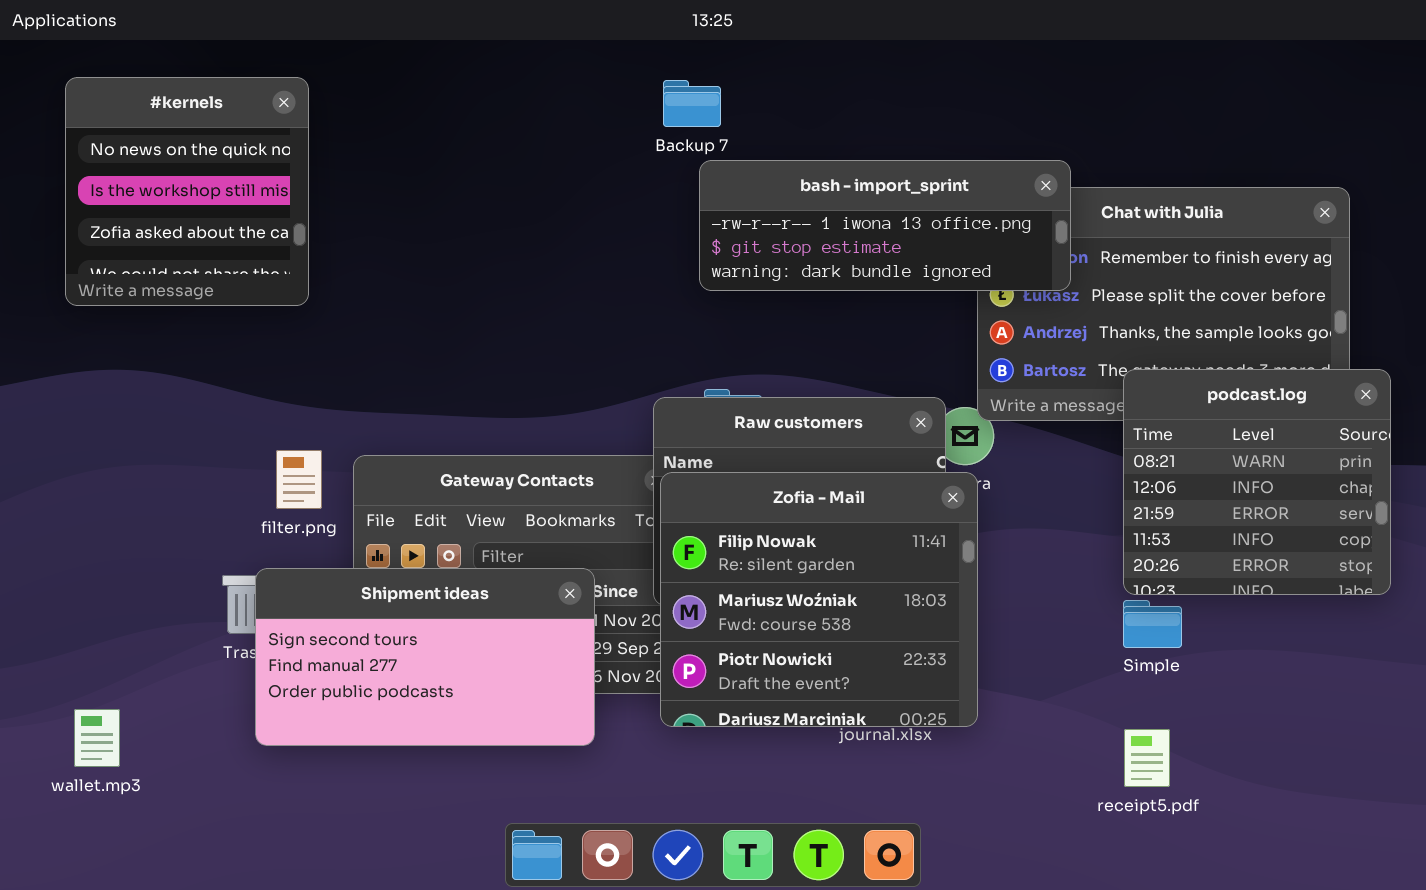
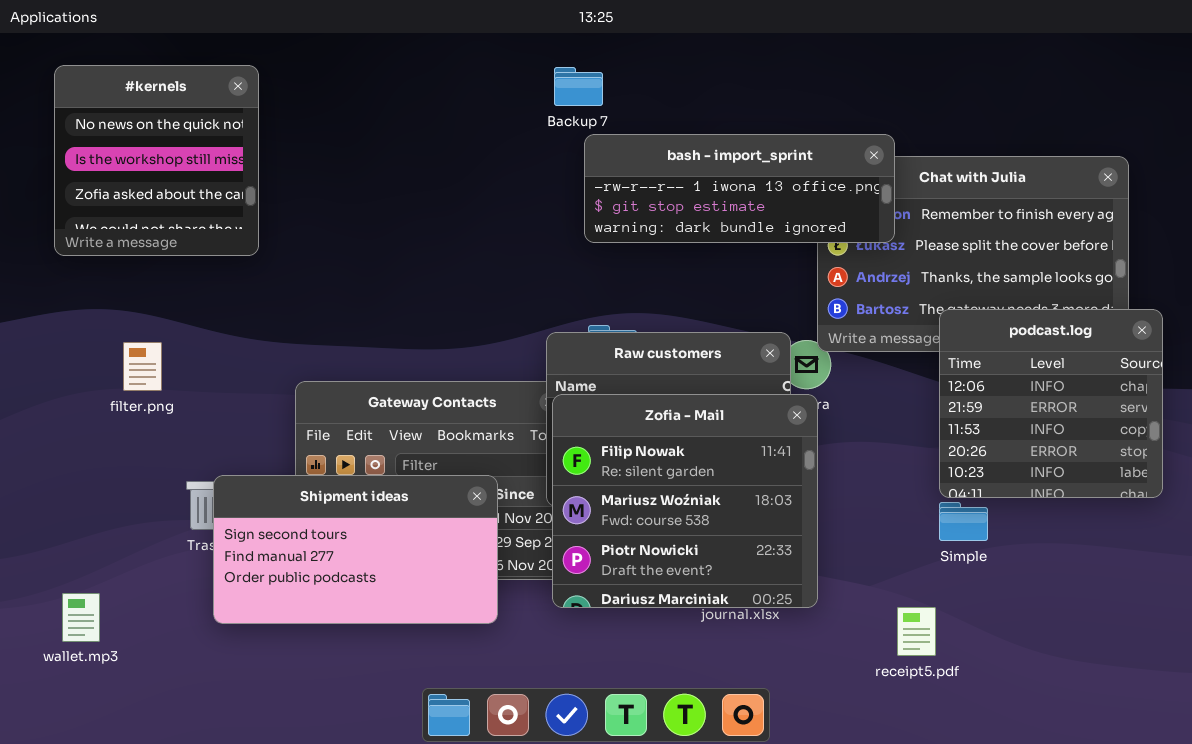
podcast.log: [1123,369,1391,595] -> [939,309,1163,498], scrolled down 1 row
filter.png: [276,450,322,509] -> [123,342,162,391], moved
receipt5.pdf: [1124,729,1170,787] -> [897,607,936,656], moved

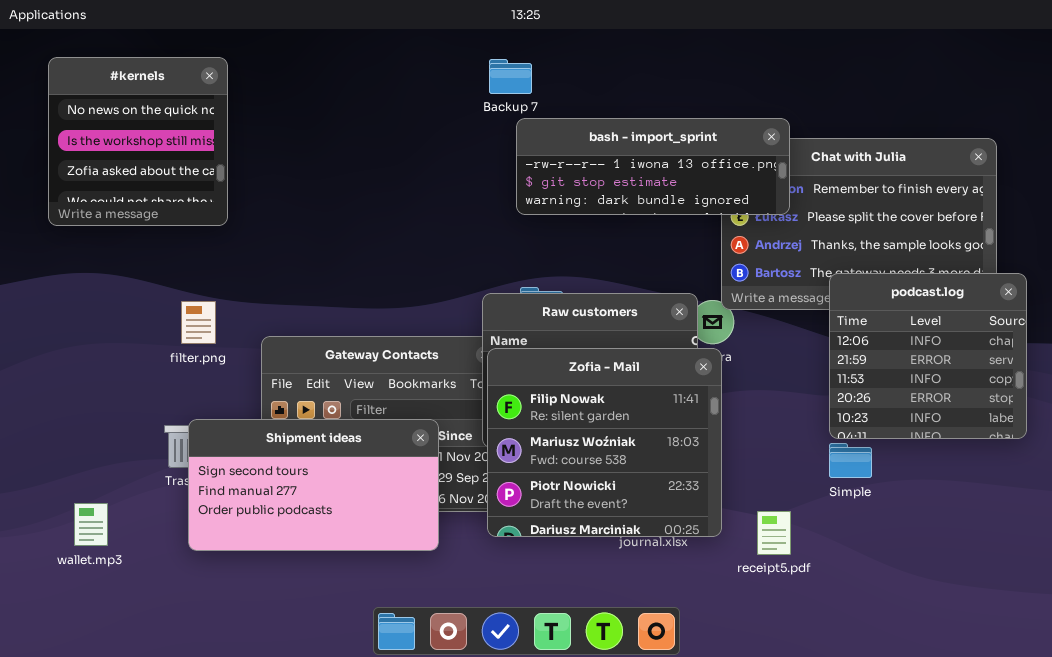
filter.png: [123,342,162,391] -> [181,301,216,344], moved
wallet.mp3: [62,593,100,642] -> [74,503,108,546], moved
receipt5.pdf: [897,607,936,656] -> [757,511,791,555], moved

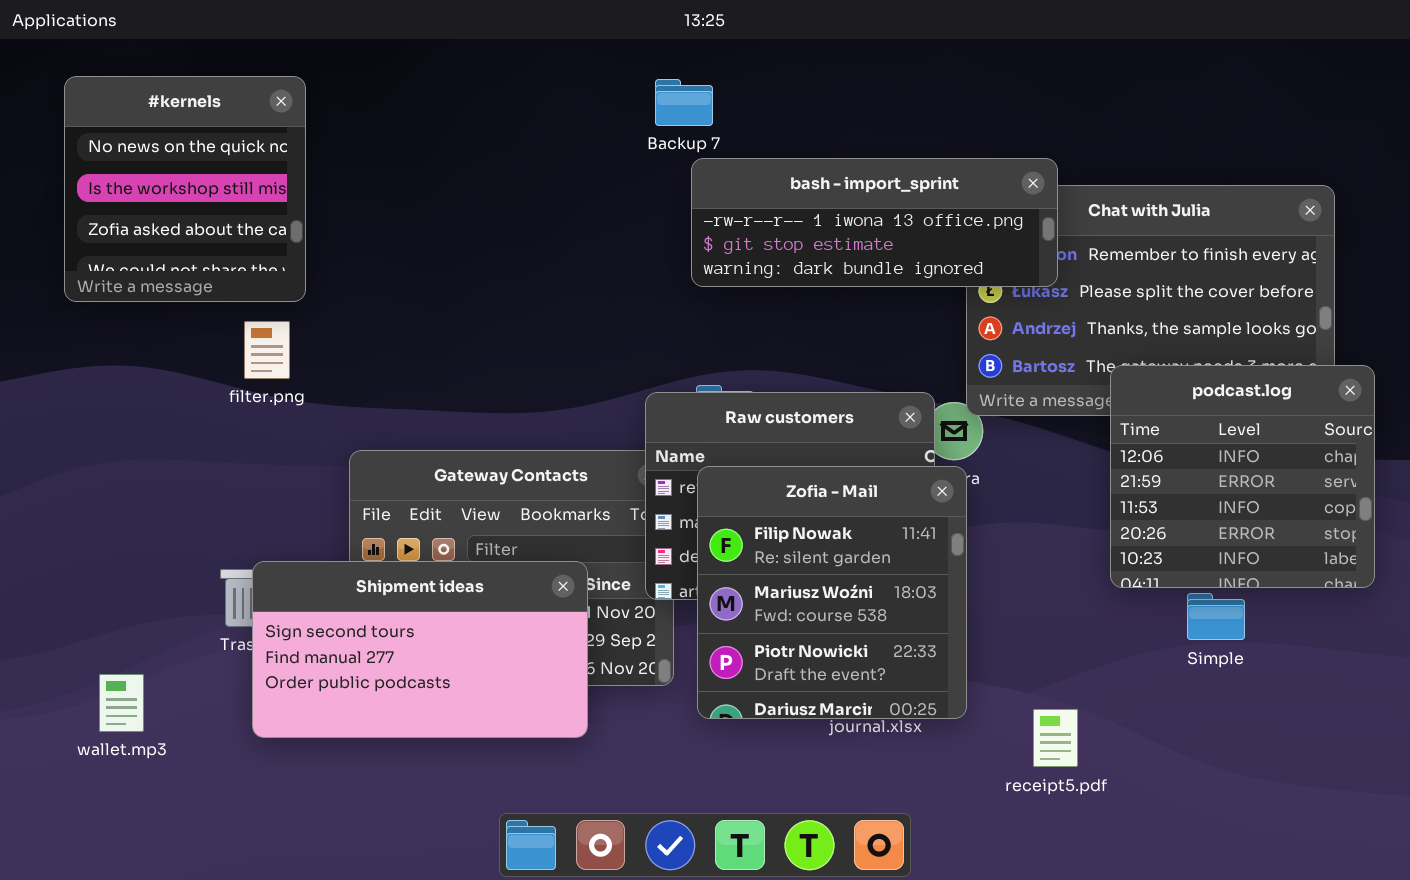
filter.png: [181,301,216,344] -> [244,321,290,379], moved
Zofia - Mail: [487,348,722,537] -> [697,466,967,719], resized
Simple: [829,443,872,478] -> [1187,593,1245,640], moved
receipt5.pdf: [757,511,791,555] -> [1033,709,1078,767], moved

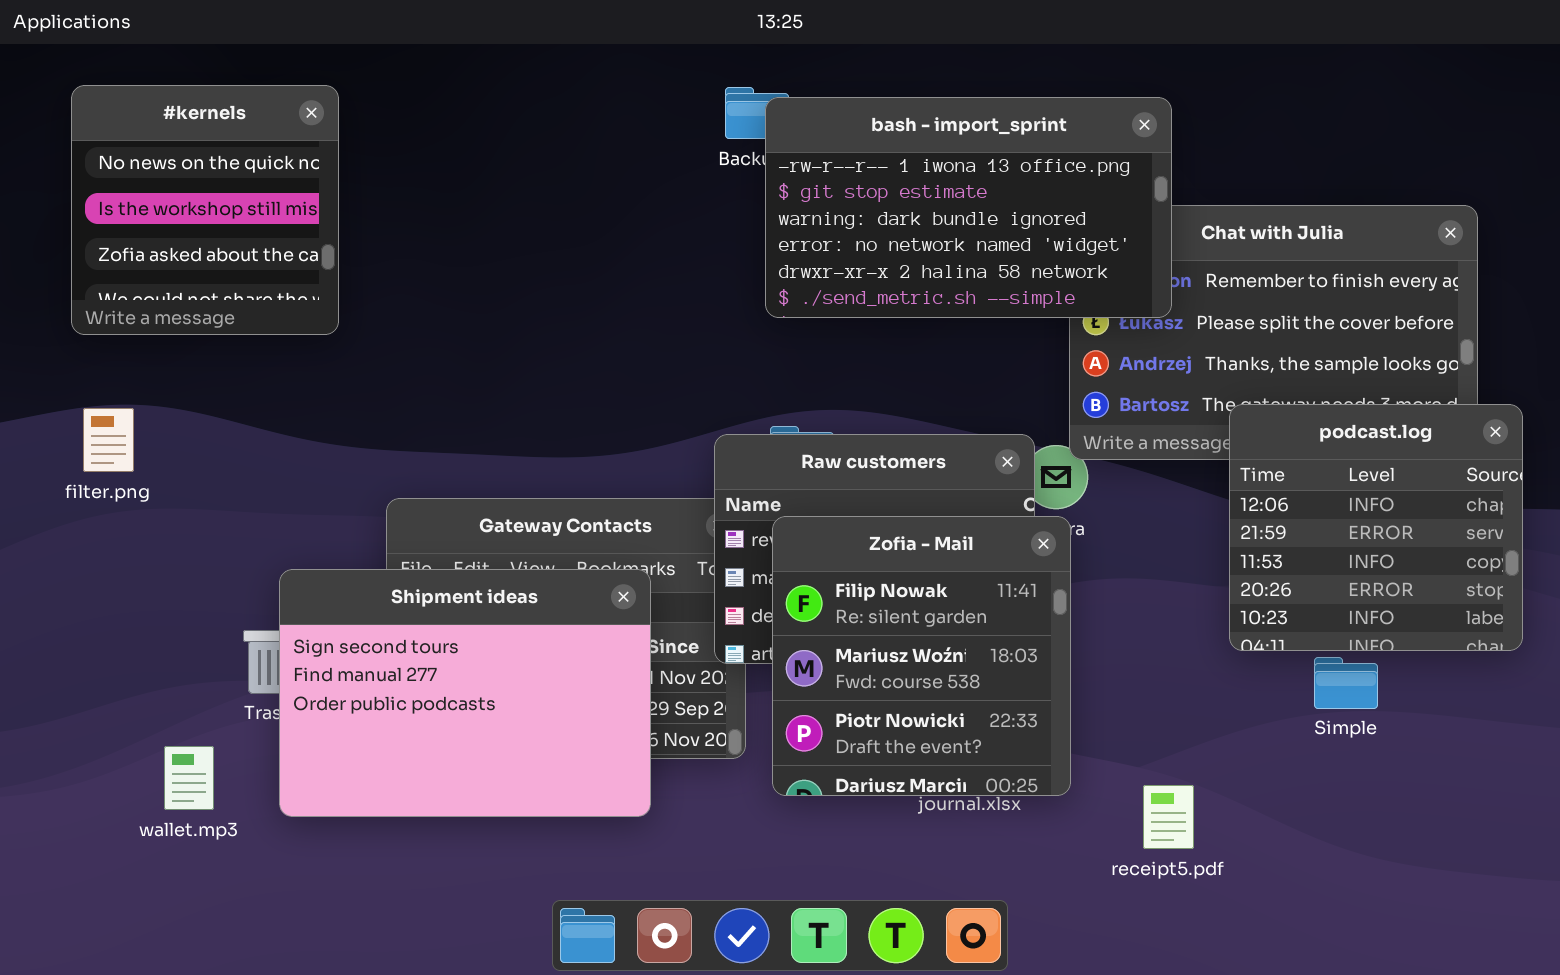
bash - import_sprint: [691,158,1058,287] -> [765,97,1172,318], resized
filter.png: [244,321,290,379] -> [83,408,134,472], moved
Shipment ideas: [252,561,588,738] -> [279,569,651,817], resized
wallet.mp3: [99,674,144,732] -> [164,746,214,810], moved

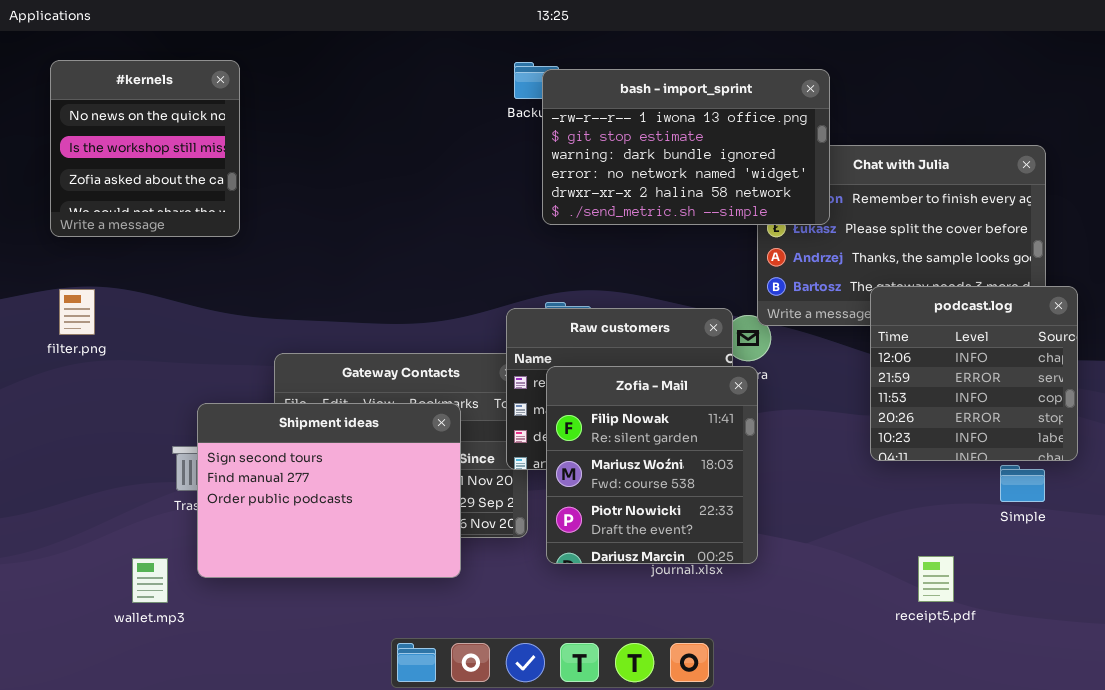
Simple: [1314,657,1378,709] -> [1000,465,1045,502], moved
wallet.mp3: [164,746,214,810] -> [132,558,168,603], moved
receipt5.pdf: [1143,785,1194,849] -> [918,556,954,602], moved

